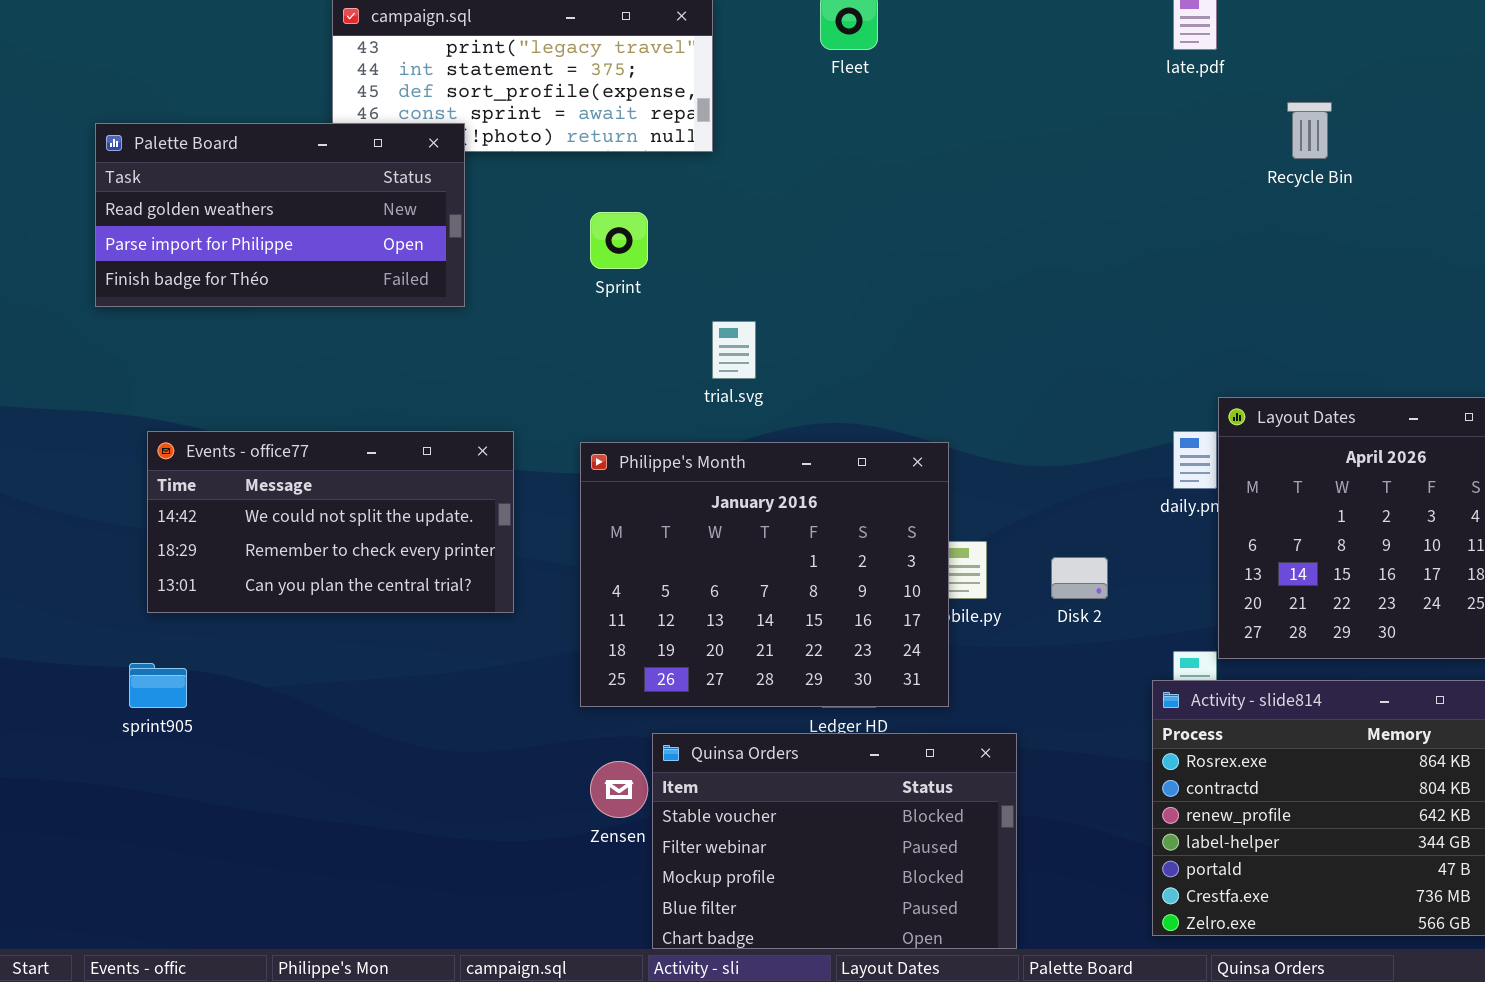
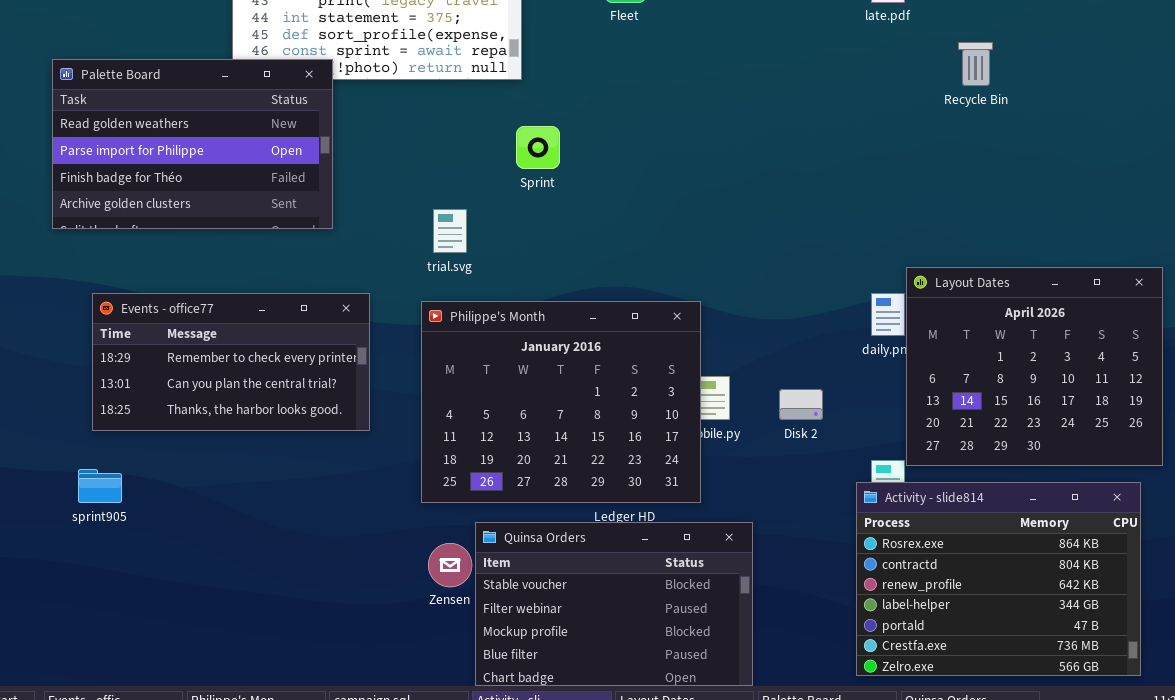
Palette Board: [95,123,465,307] -> [52,59,333,229], resized
Sprint: [590,212,648,269] -> [516,126,560,169], moved
trial.svg: [712,321,756,379] -> [433,209,467,253], moved
Events - office77: [147,431,514,613] -> [92,293,370,431], scrolled down 1 row

